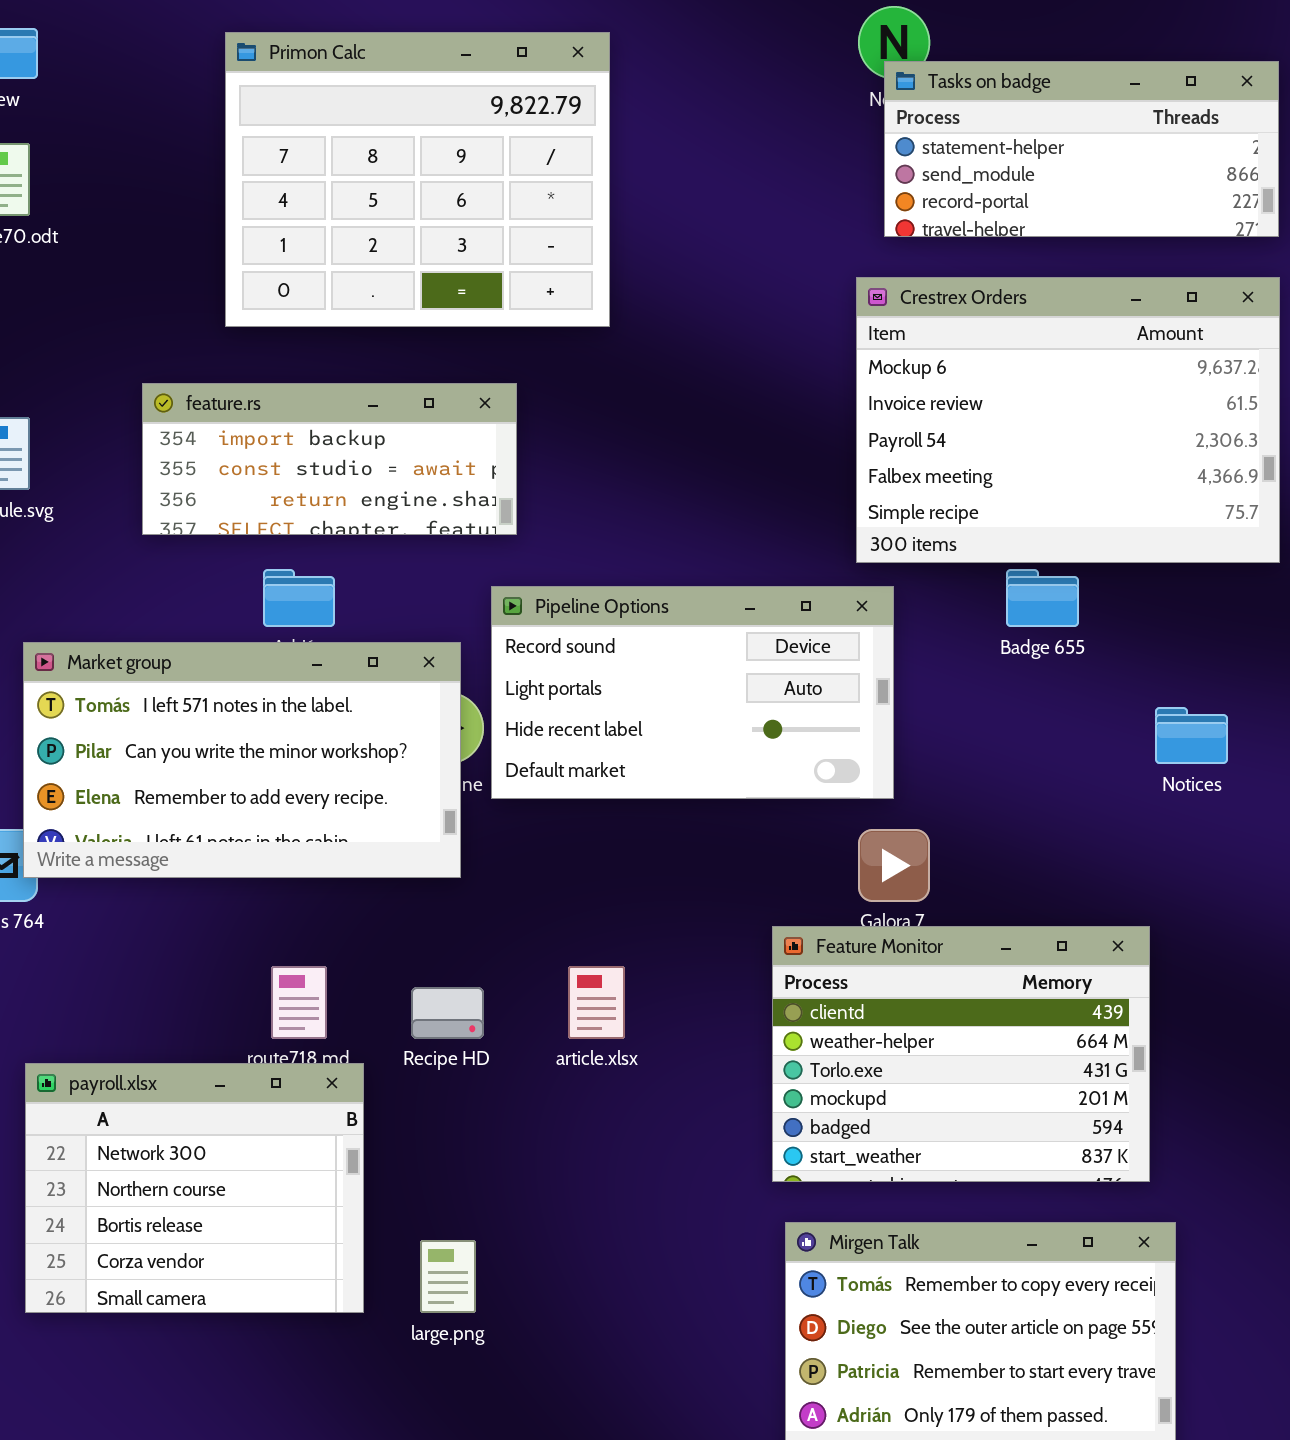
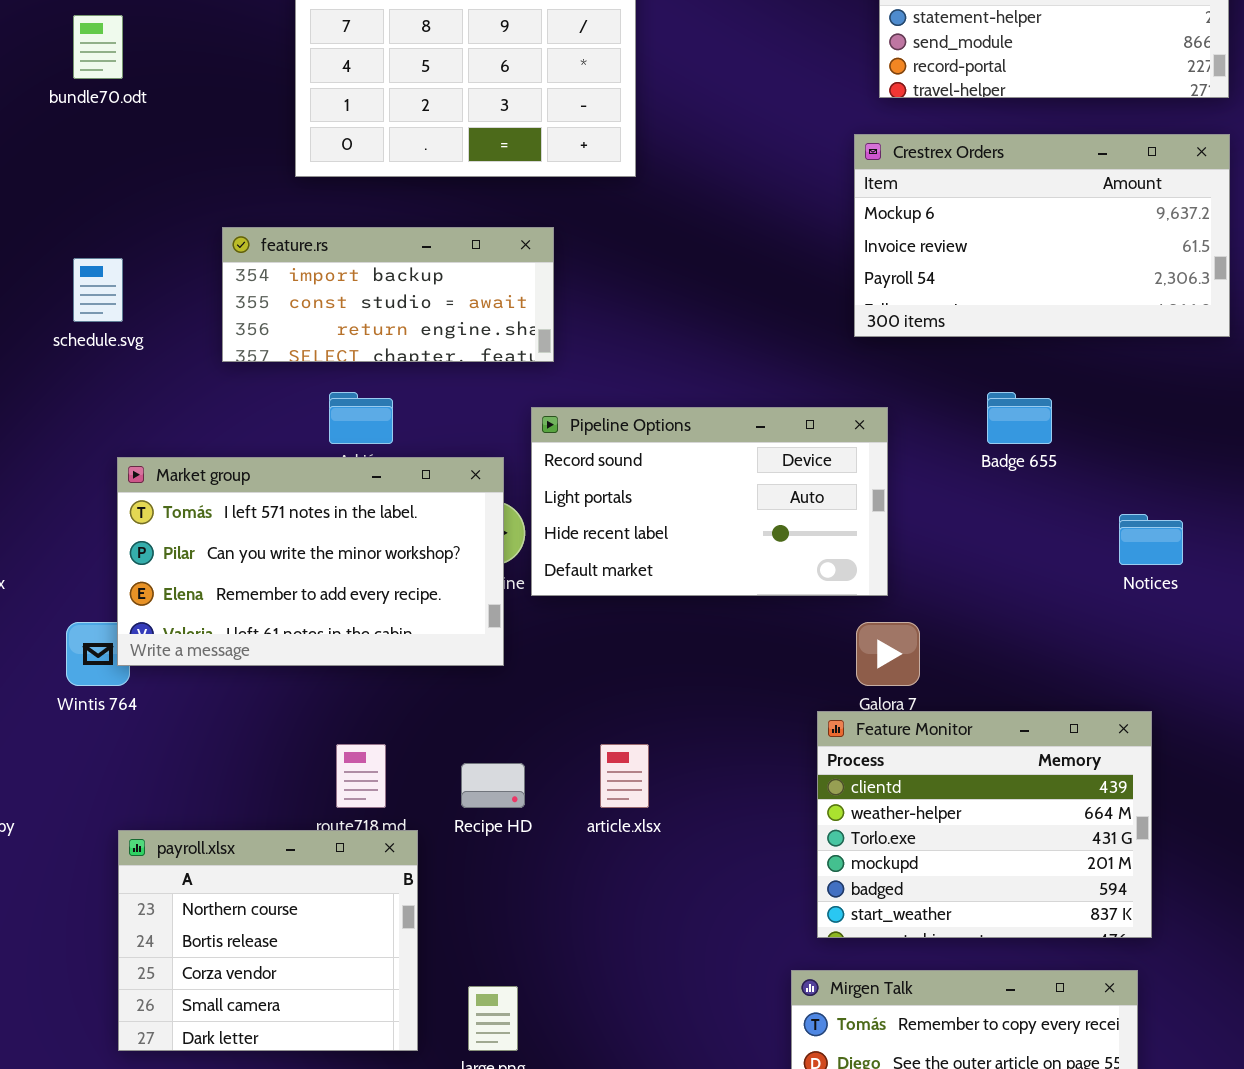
Crestrex Orders: [856,277,1280,563] -> [854,134,1230,337], resized
Feature Monitor: [772,926,1150,1182] -> [817,711,1152,938], moved
payroll.xlsx: [25,1063,364,1313] -> [118,830,418,1051], scrolled down 1 row

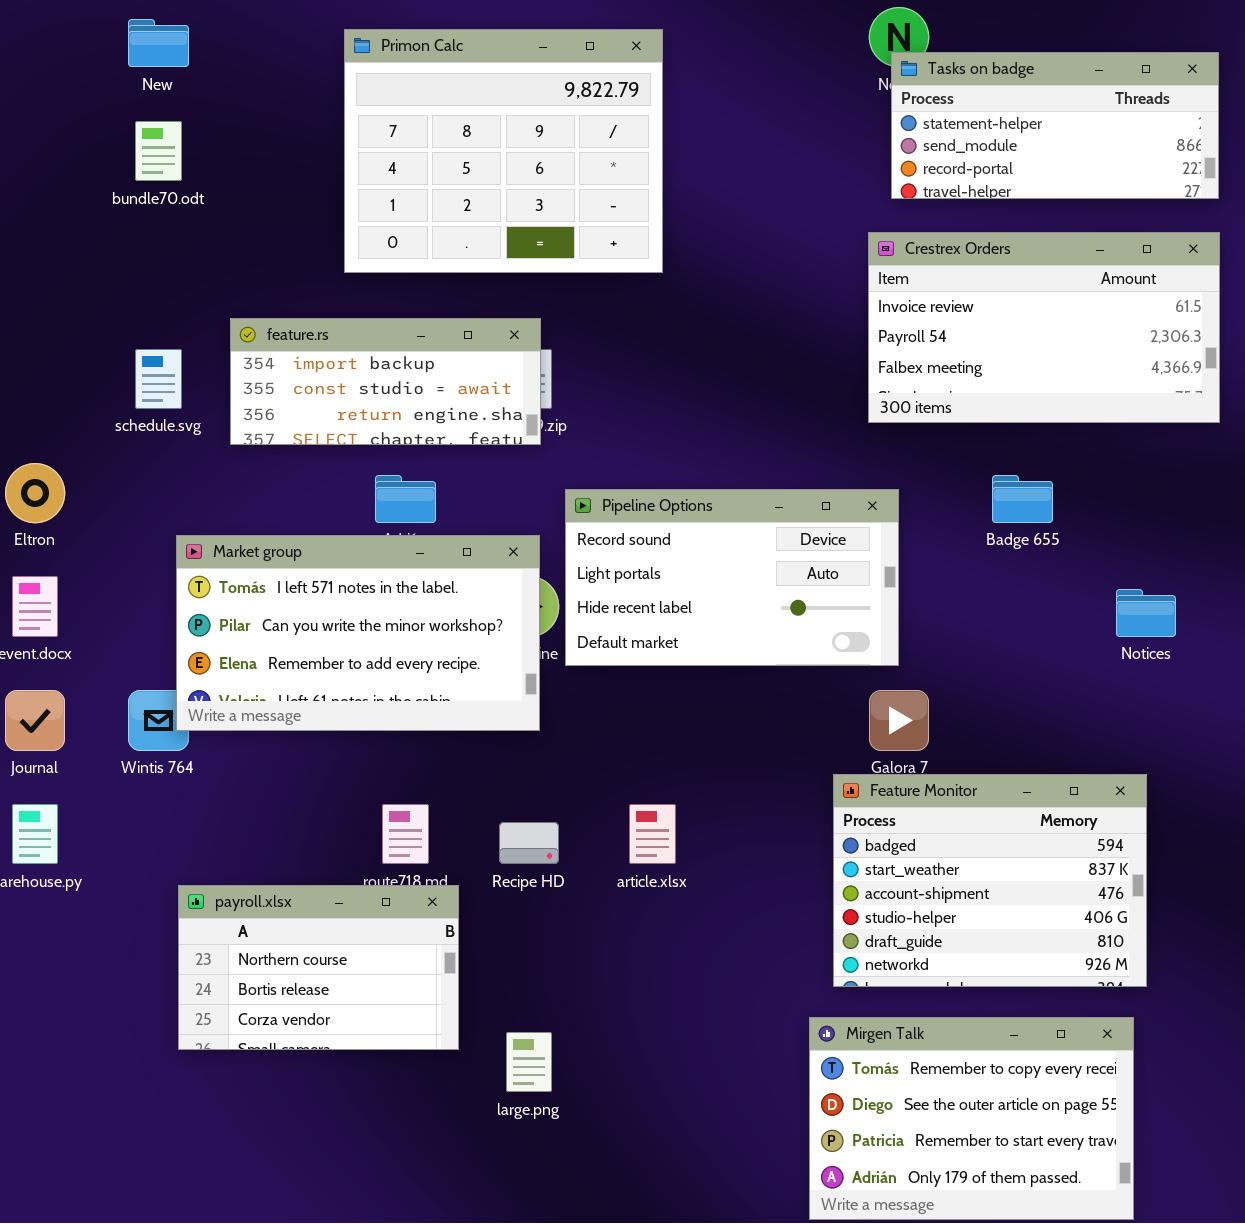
Crestrex Orders: [854,134,1230,337] -> [868,232,1220,423], scrolled down 1 row
feature.rs: [222,227,554,362] -> [230,318,541,445], moved
Feature Monitor: [817,711,1152,938] -> [833,774,1147,987], scrolled down 4 rows
payroll.xlsx: [118,830,418,1051] -> [178,885,459,1050], resized

